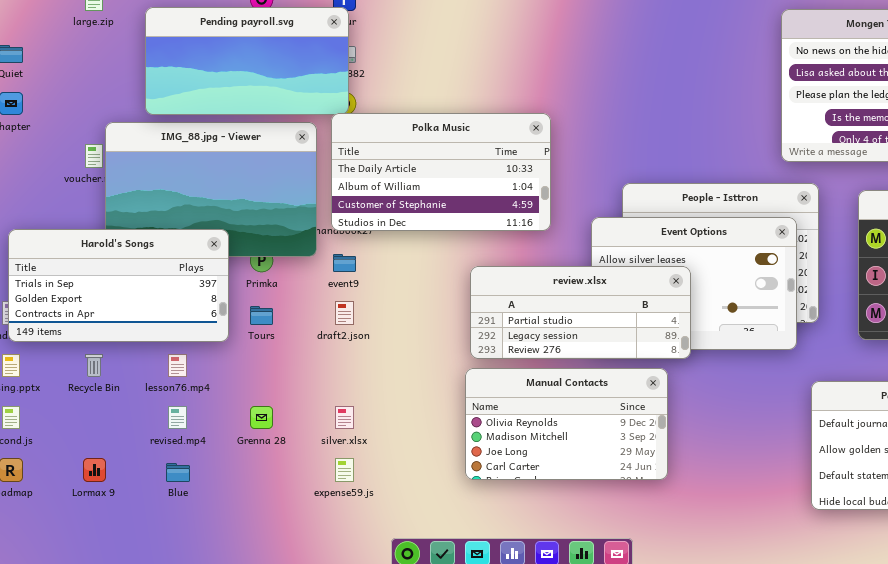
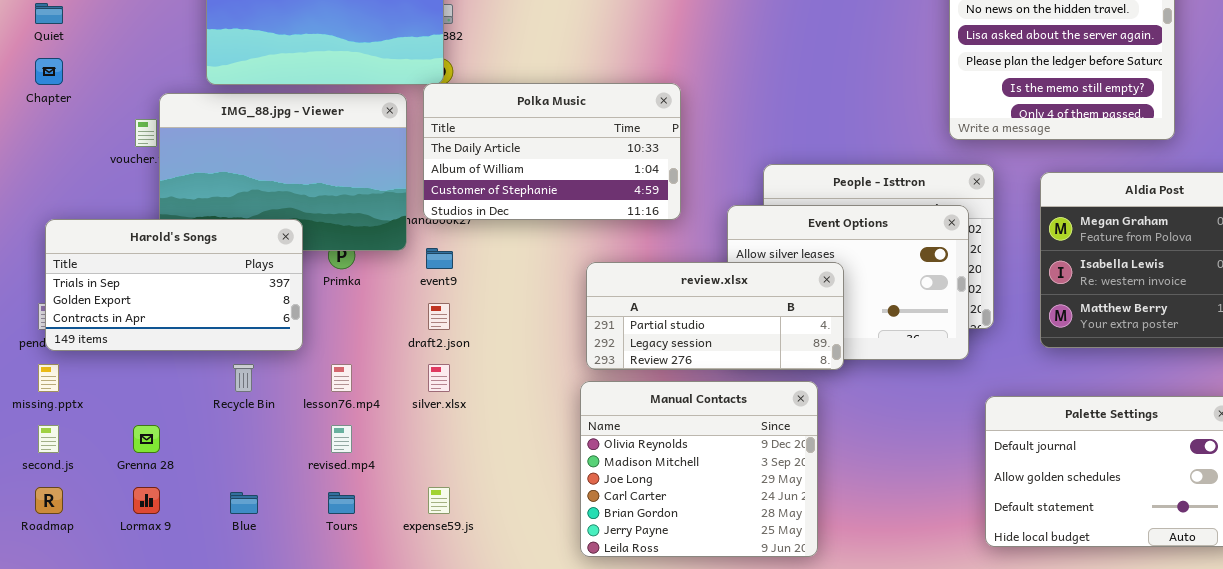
Tours: [250,306,273,325] -> [328,492,355,514], moved
Recycle Bin: [85,354,103,377] -> [233,364,254,392], moved
lesson76.mp4: [168,354,187,377] -> [331,364,352,392], moved
Manual Contacts: [465,368,668,480] -> [580,381,818,557], resized
revised.mp4: [168,406,187,429] -> [331,425,352,453], moved
Grenna 28: [250,406,273,429] -> [133,425,160,453], moved
silver.xlsx: [335,406,354,429] -> [428,364,450,392], moved

